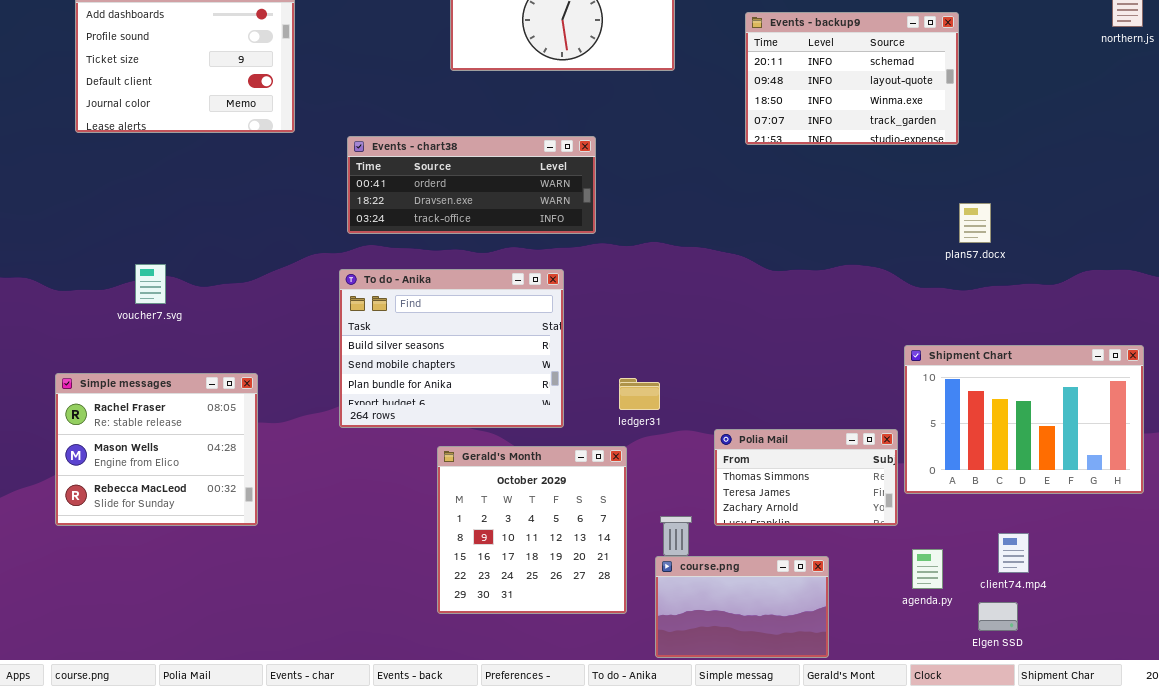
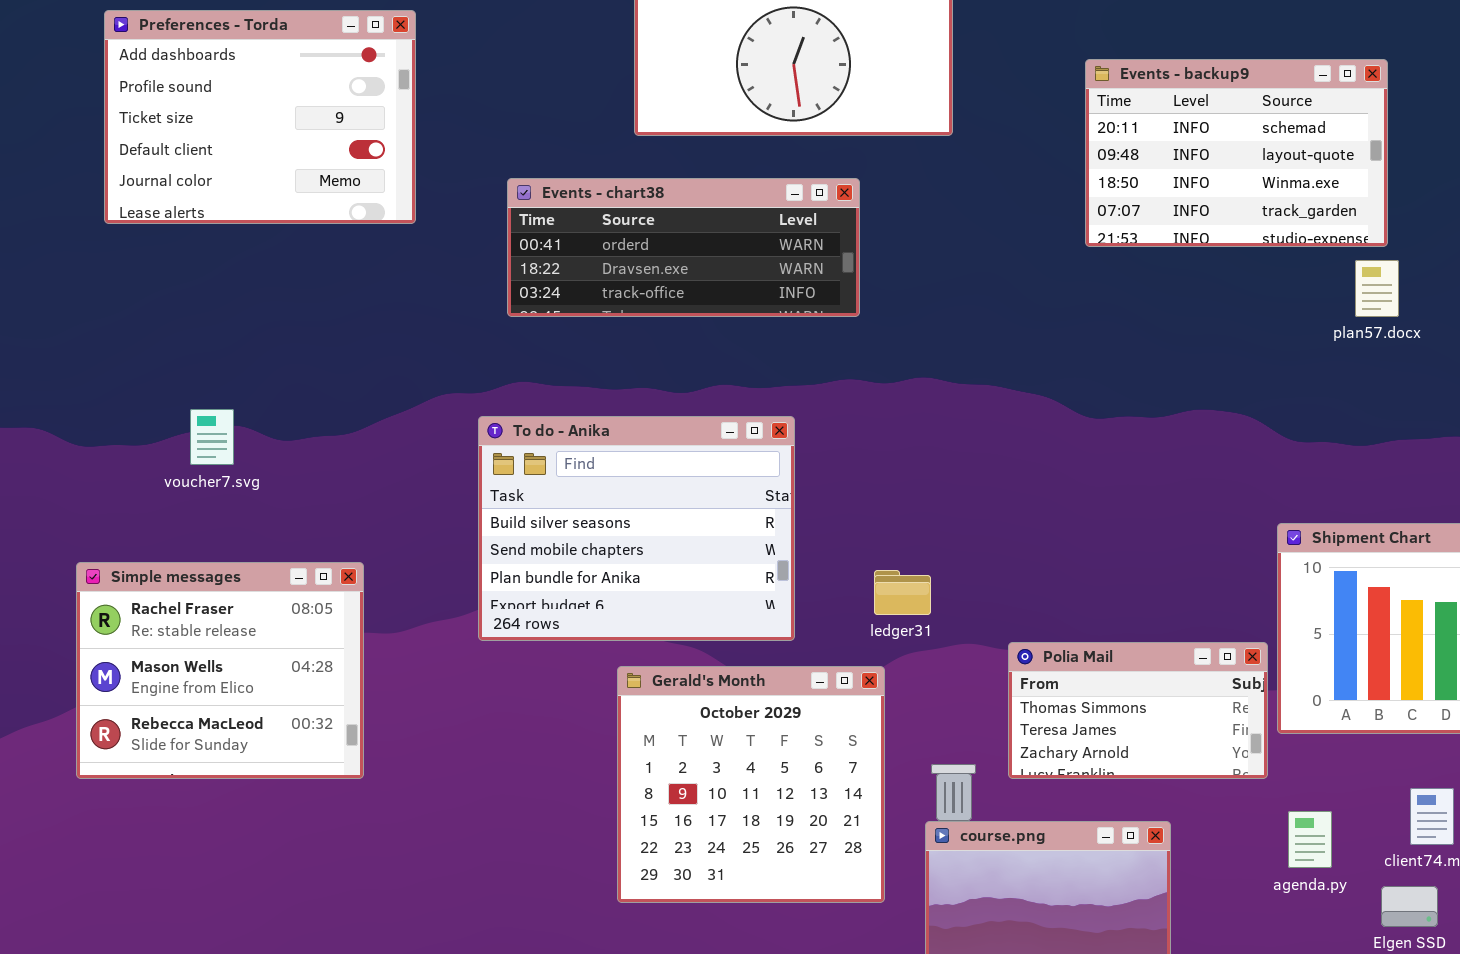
Events - backup9: [745,12,959,145] -> [1085,59,1388,247], moved
Events - chart38: [347,136,596,234] -> [507,178,860,317], moved
plan57.docx: [959,203,991,243] -> [1355,260,1399,317], moved

